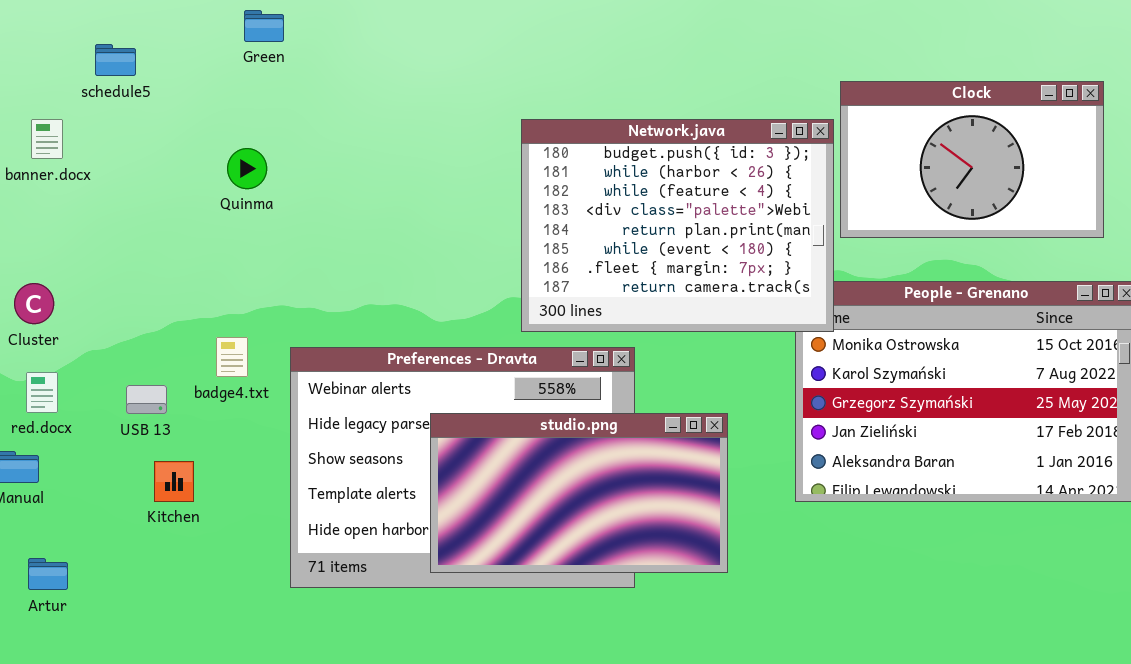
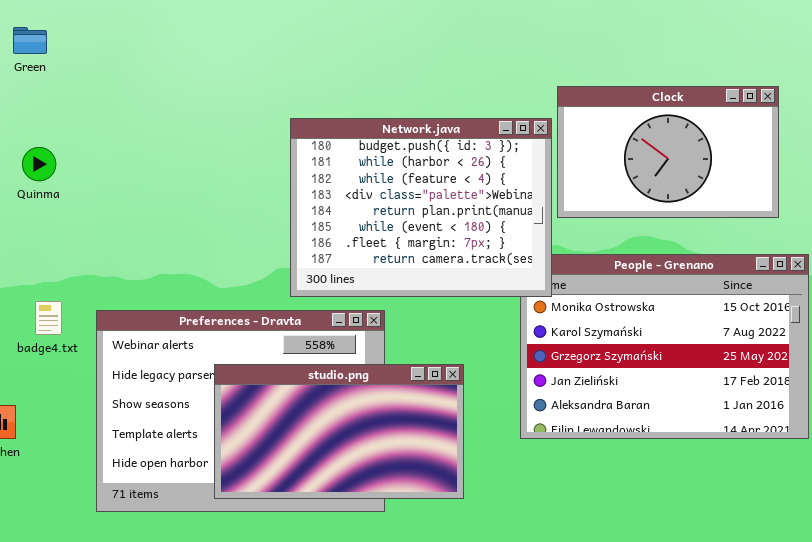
Green: [244,10,284,42] -> [13,27,47,54], moved
Quinma: [227,148,267,189] -> [22,147,56,181], moved

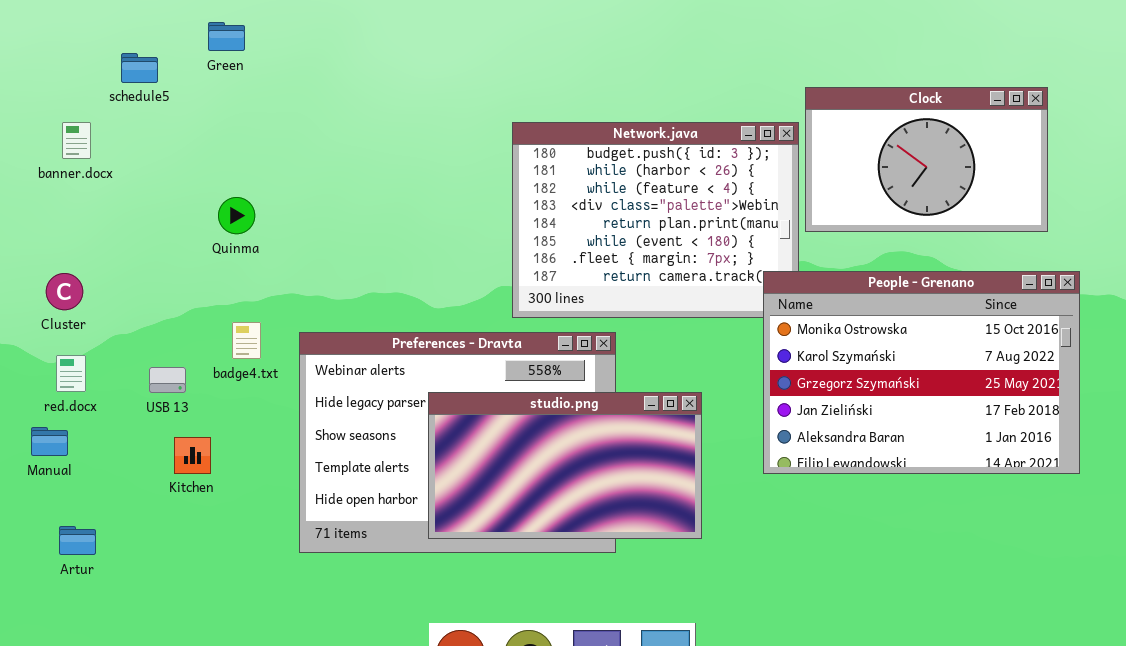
Quinma: [22,147,56,181] -> [218,197,255,234], moved
People - Grenano: [520,254,809,439] -> [763,271,1080,474], raised

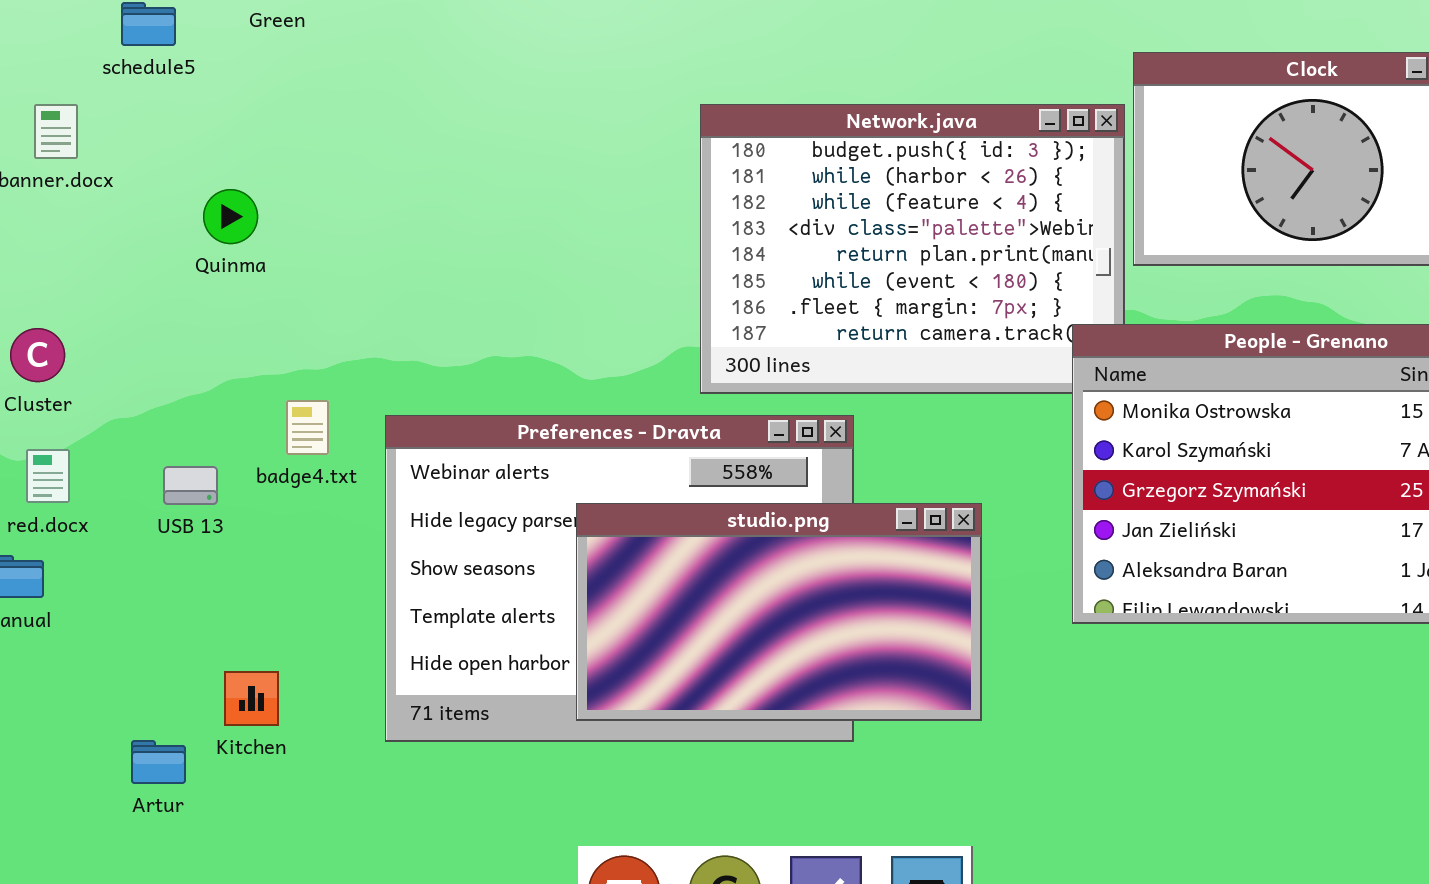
Quinma: [218,197,255,234] -> [203,189,258,244], moved
Kitchen: [174,437,211,474] -> [224,671,279,726], moved
Artur: [59,526,96,555] -> [131,740,186,784], moved

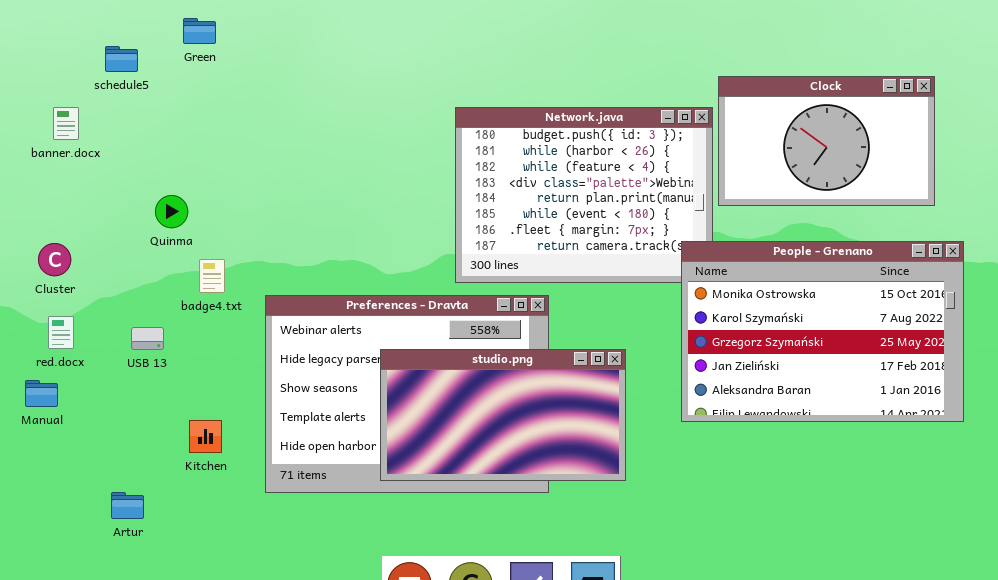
Quinma: [203,189,258,244] -> [155,195,188,228], moved
badge4.txt: [286,400,329,455] -> [199,259,225,293], moved
Kitchen: [224,671,279,726] -> [189,420,222,453], moved

